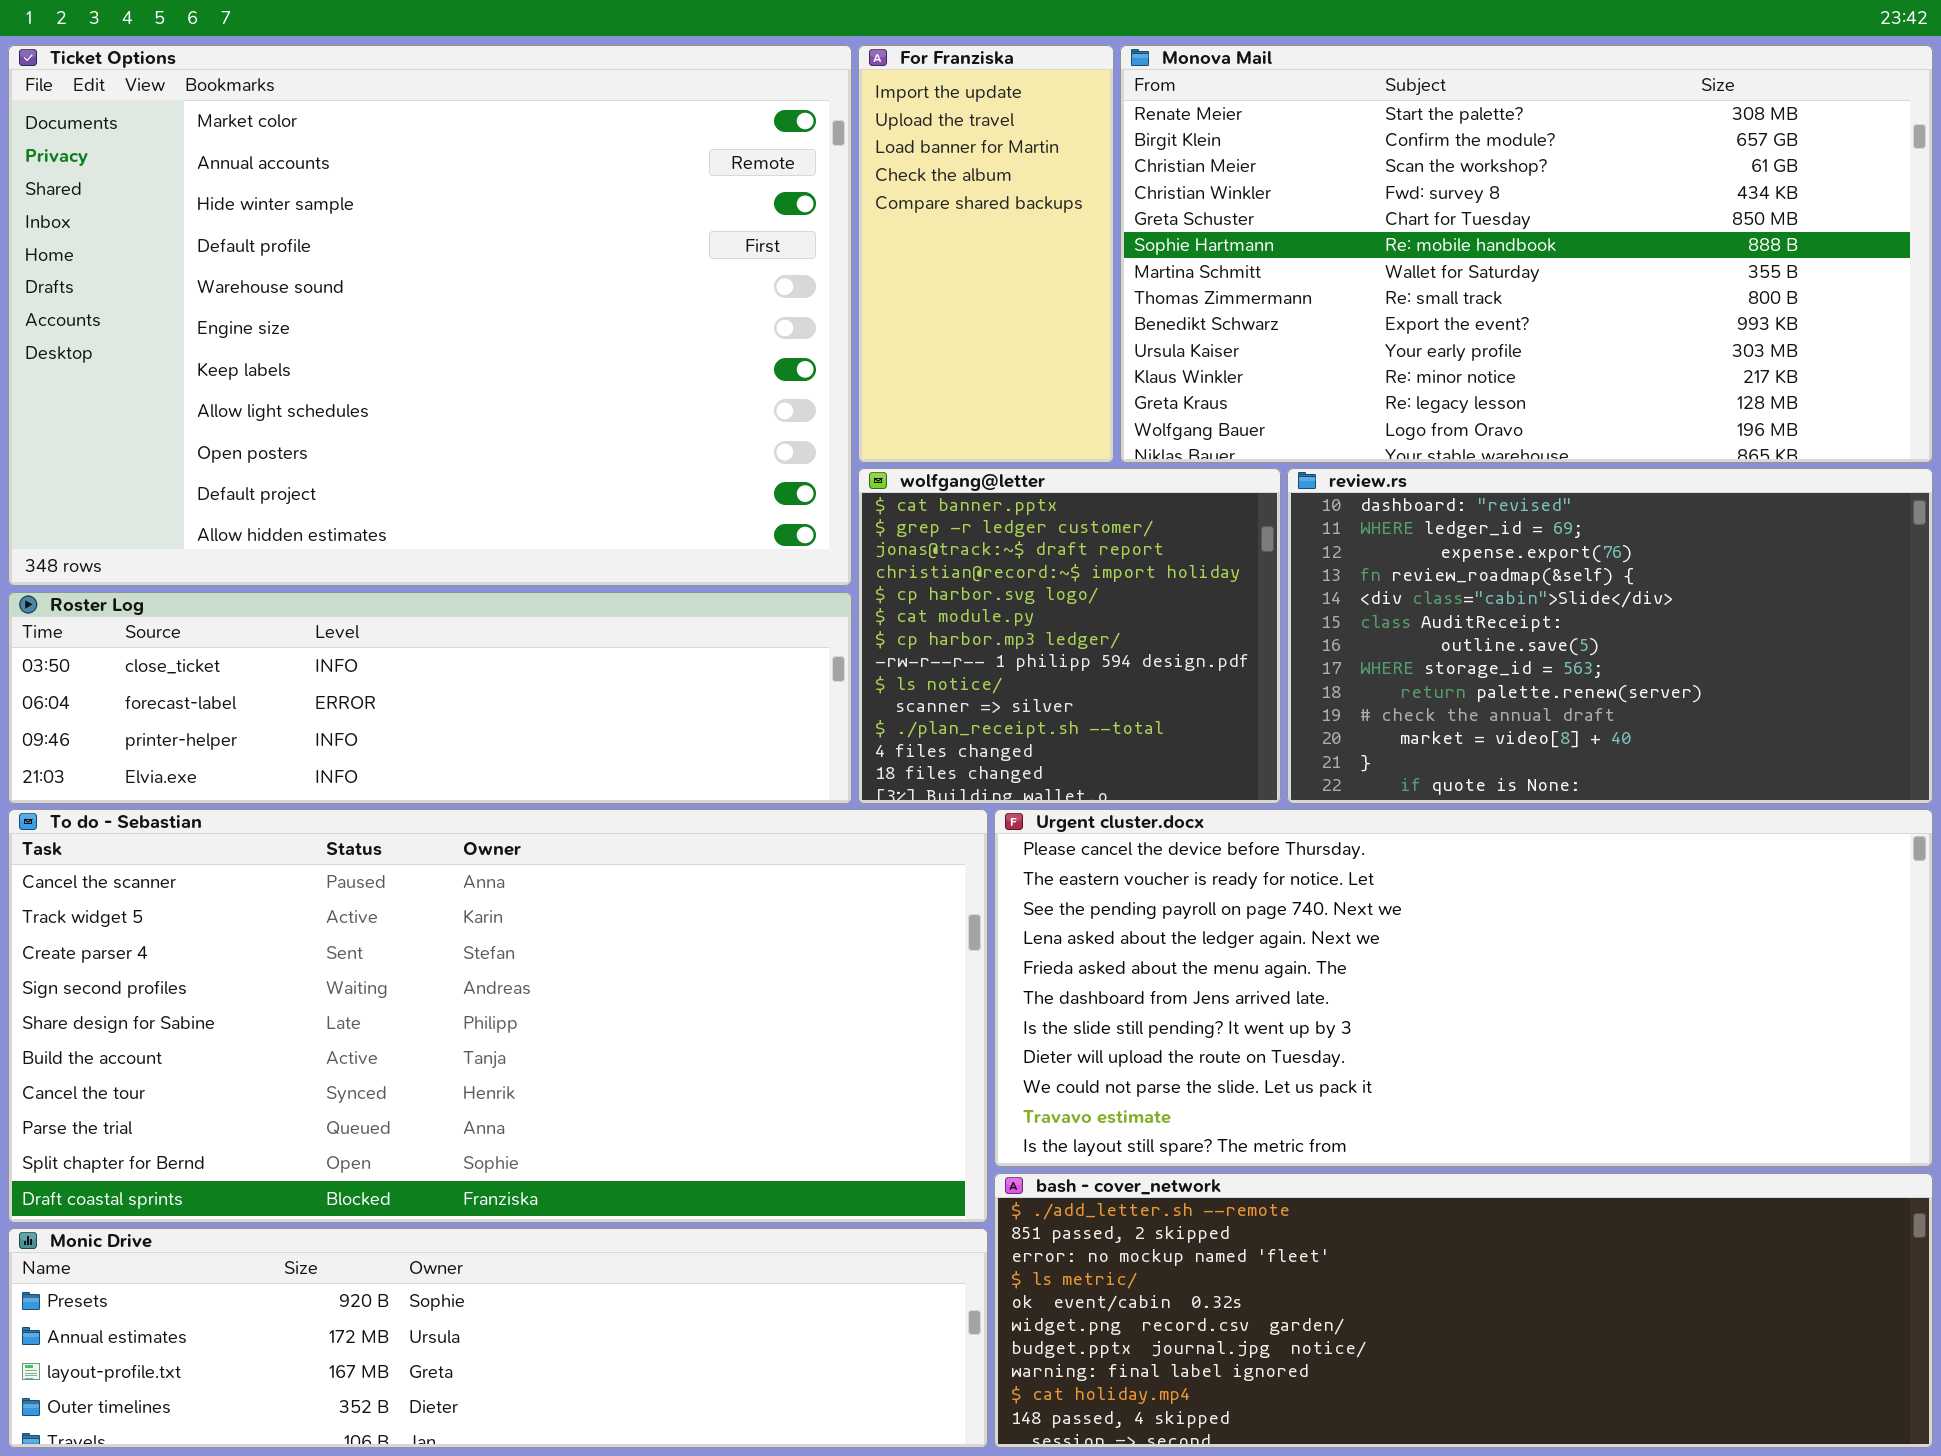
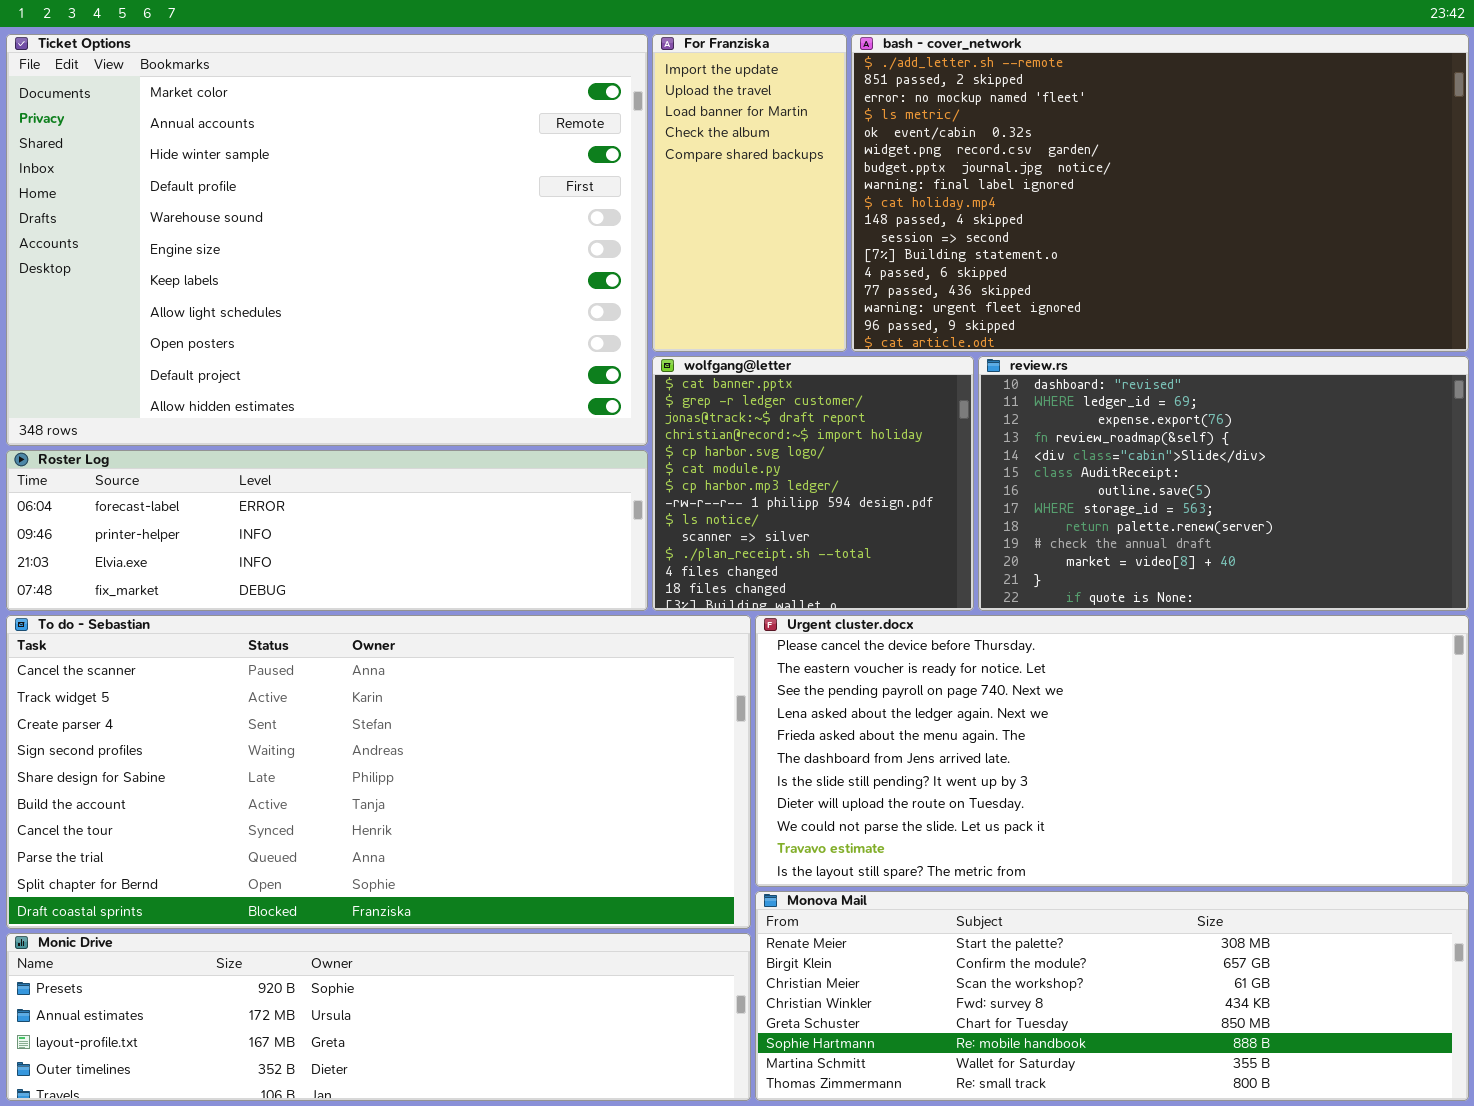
Monova Mail: [1120,45,1933,463] -> [755,891,1469,1101], moved, resized
Roster Log: [8,592,852,804] -> [6,450,648,611], scrolled down 1 row
bash - cover_network: [994,1173,1933,1448] -> [851,34,1469,352], moved, resized

